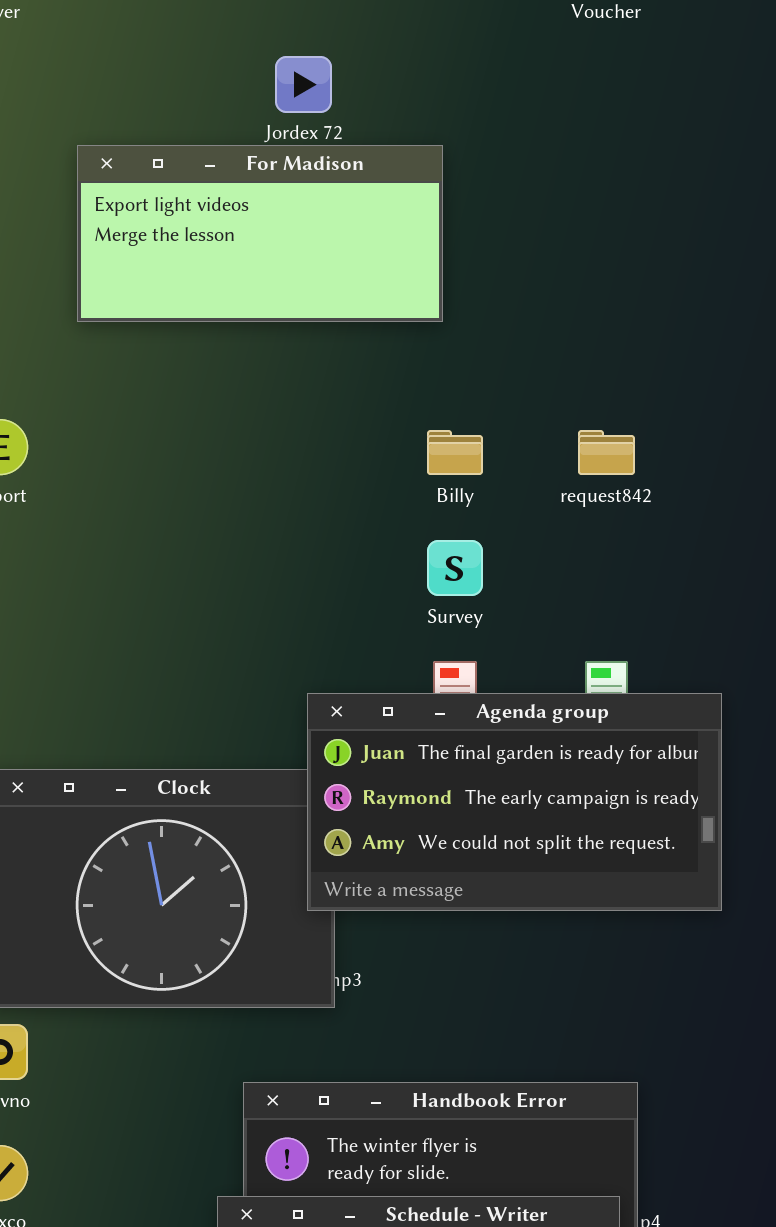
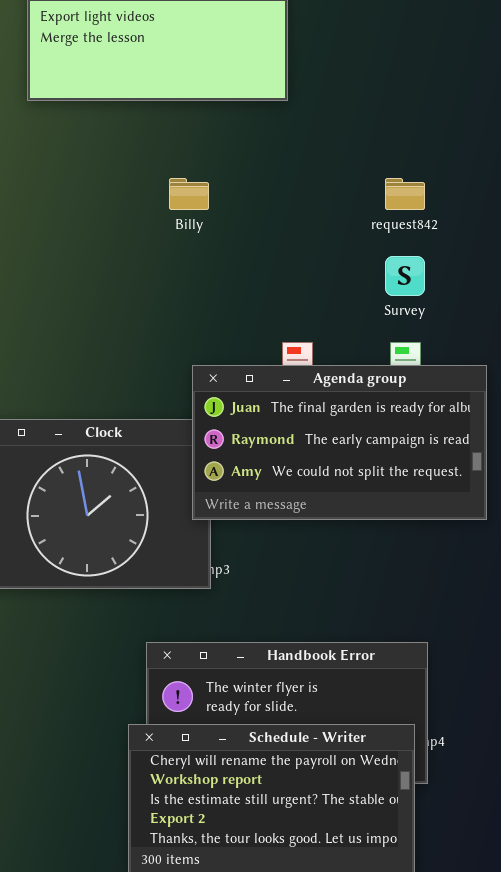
Billy: [427,430,483,475] -> [169,178,209,210], moved
Survey: [427,540,483,596] -> [385,256,425,296], moved

